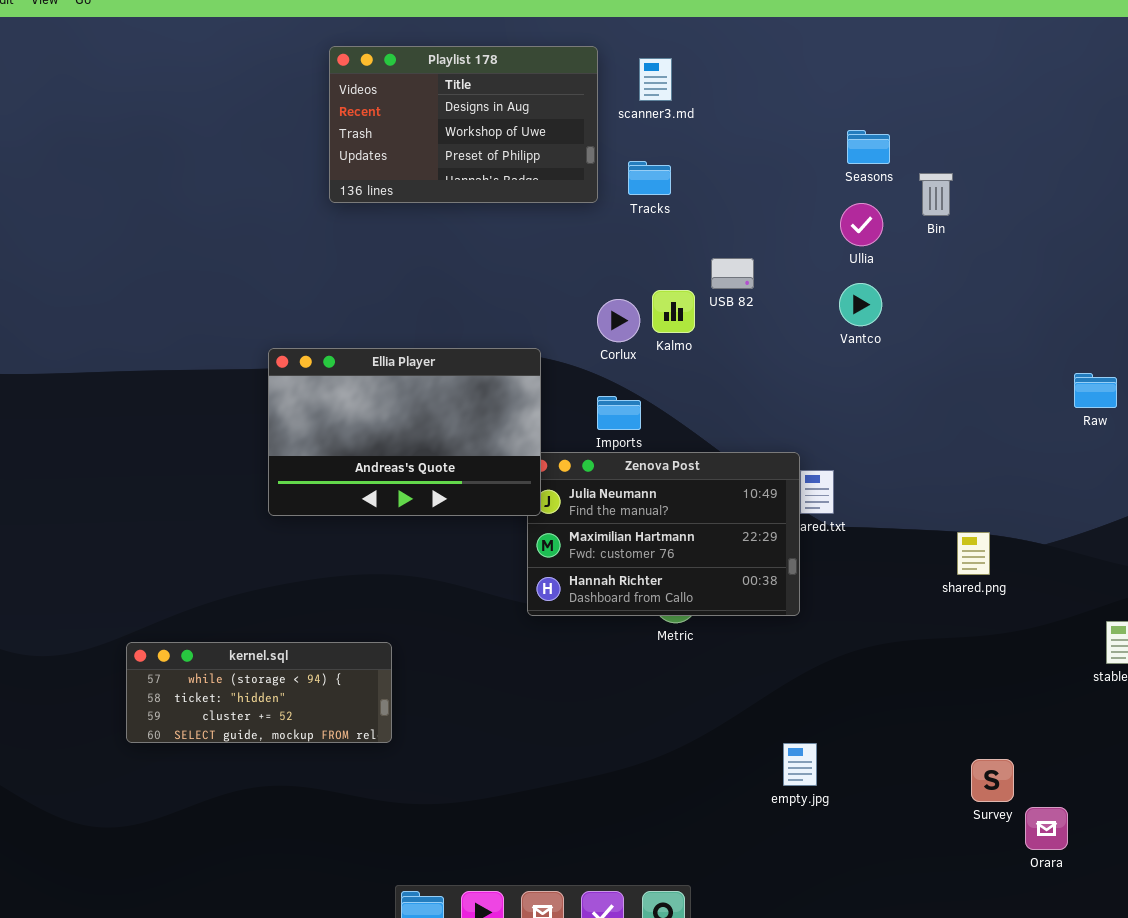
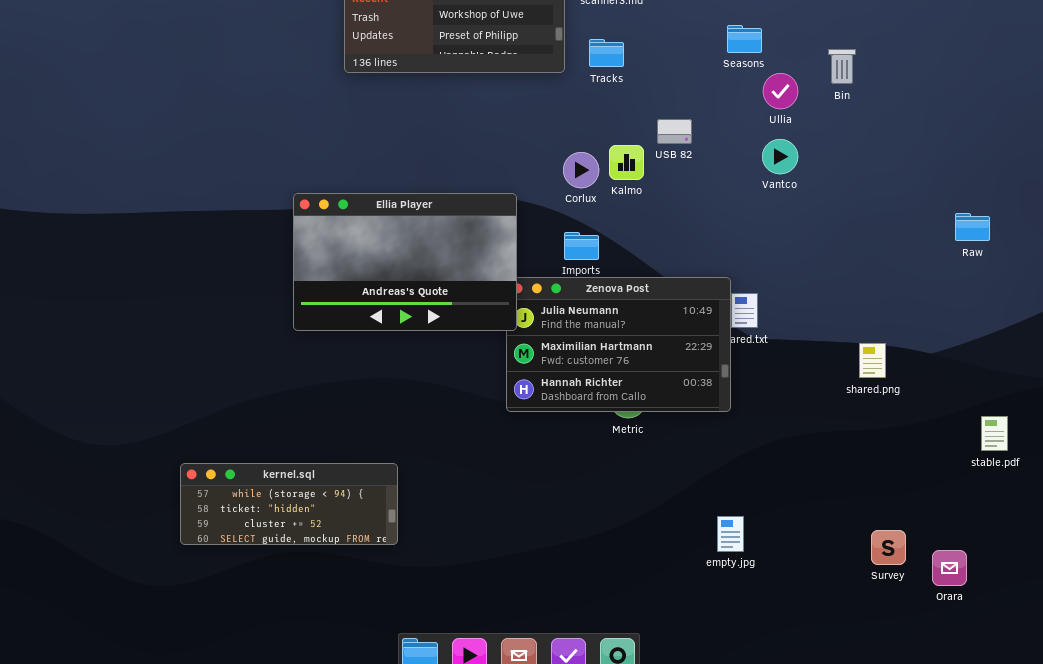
Seasons: [847,130,890,164] -> [727,25,762,53], moved
kernel.sql: [126,642,392,743] -> [180,463,398,545], moved
Orara: [1025,807,1068,850] -> [932,550,967,586], moved

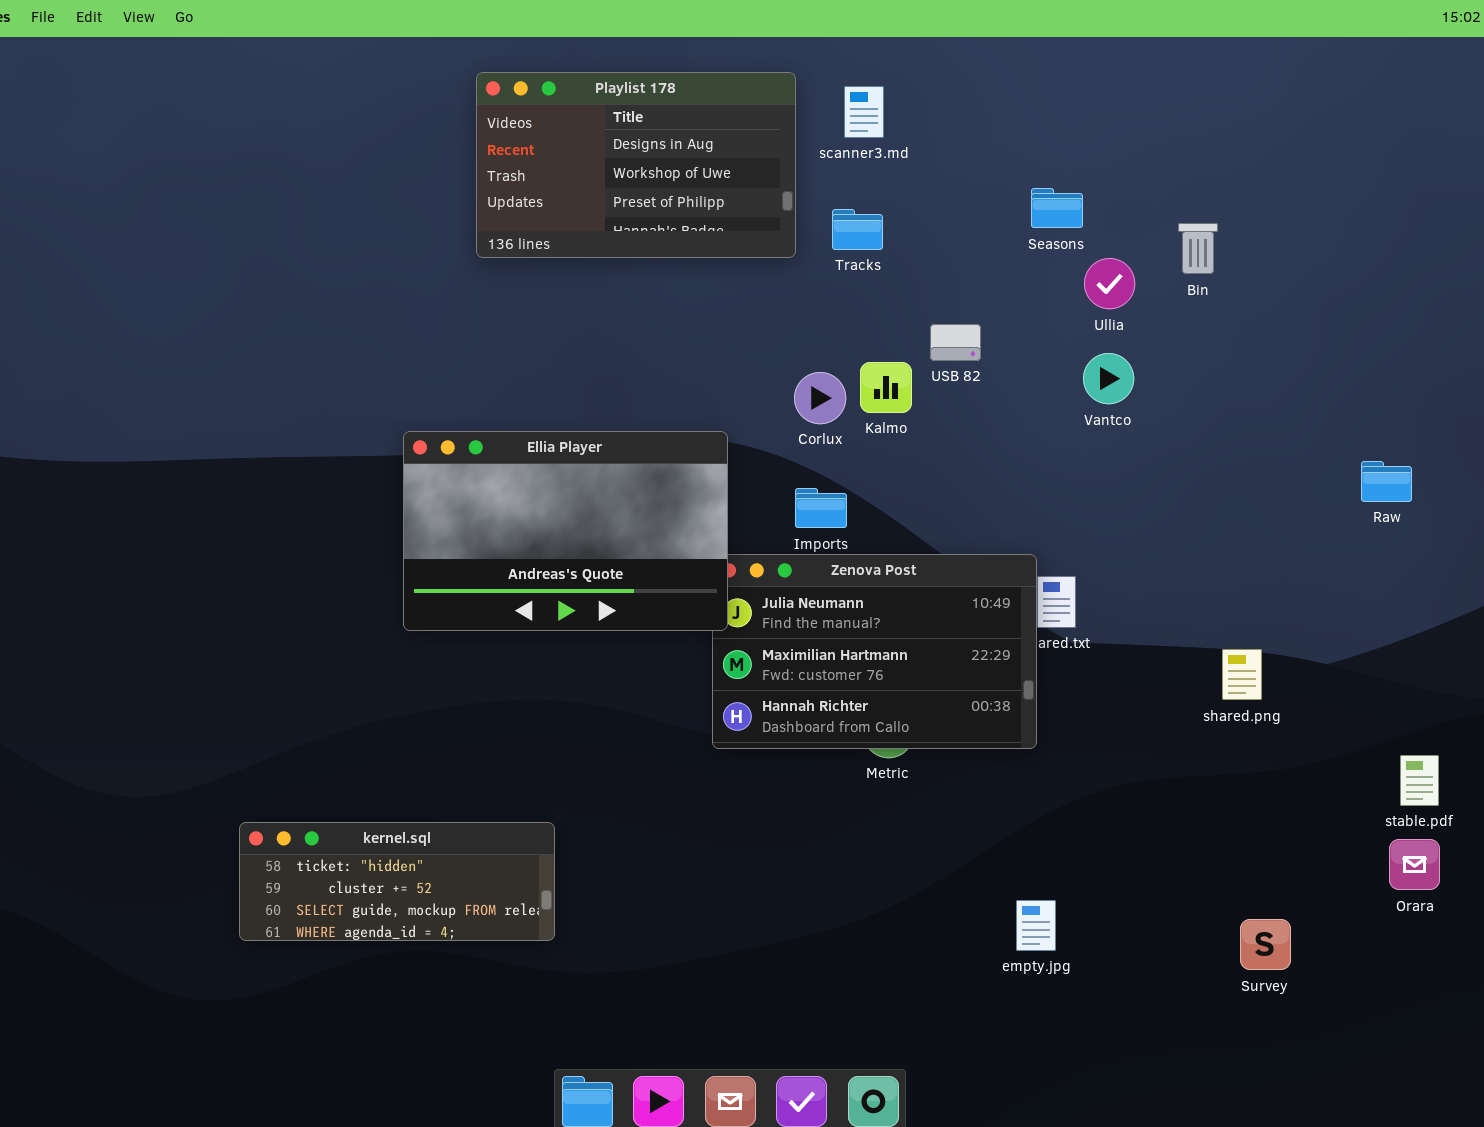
kernel.sql: [180,463,398,545] -> [239,822,555,941], scrolled down 1 row
Orara: [932,550,967,586] -> [1389,839,1440,890], moved

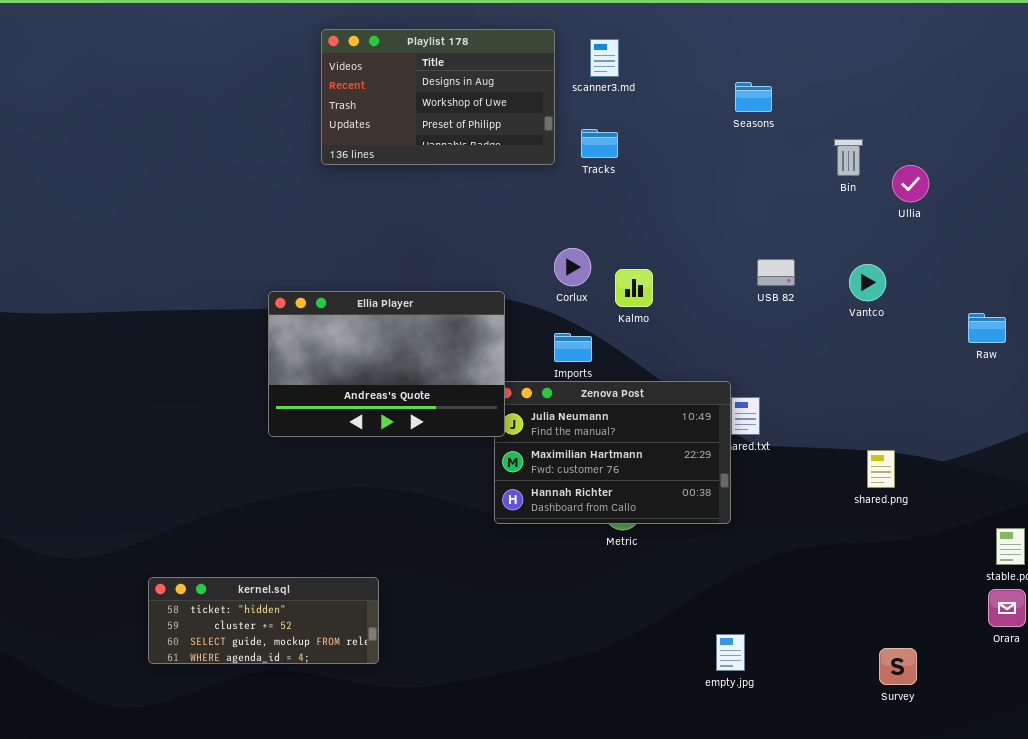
Seasons: [1031,188,1083,228] -> [735,82,772,112], moved
Ullia: [1084,258,1135,309] -> [892,165,929,202], moved
USB 82: [930,324,981,361] -> [757,259,795,286], moved
Vantco: [1083,353,1134,404] -> [849,264,886,301], moved
Kalmo: [860,362,912,413] -> [615,269,653,307], moved

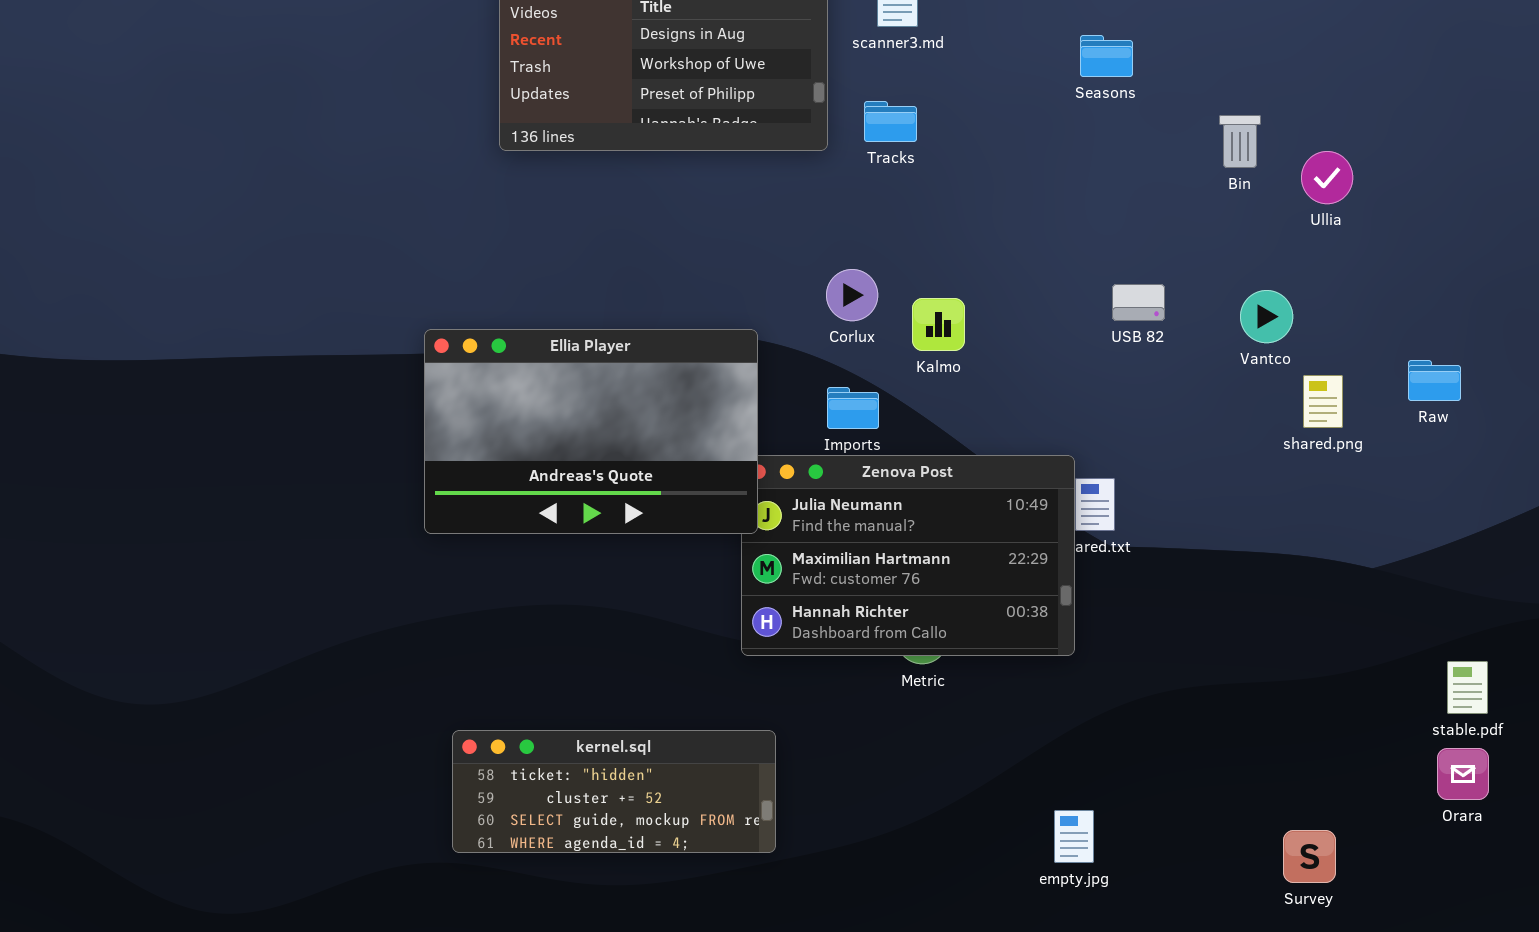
shared.png: [867,450,895,488] -> [1303,375,1343,428], moved
kernel.sql: [148,577,379,664] -> [452,730,776,853], moved

